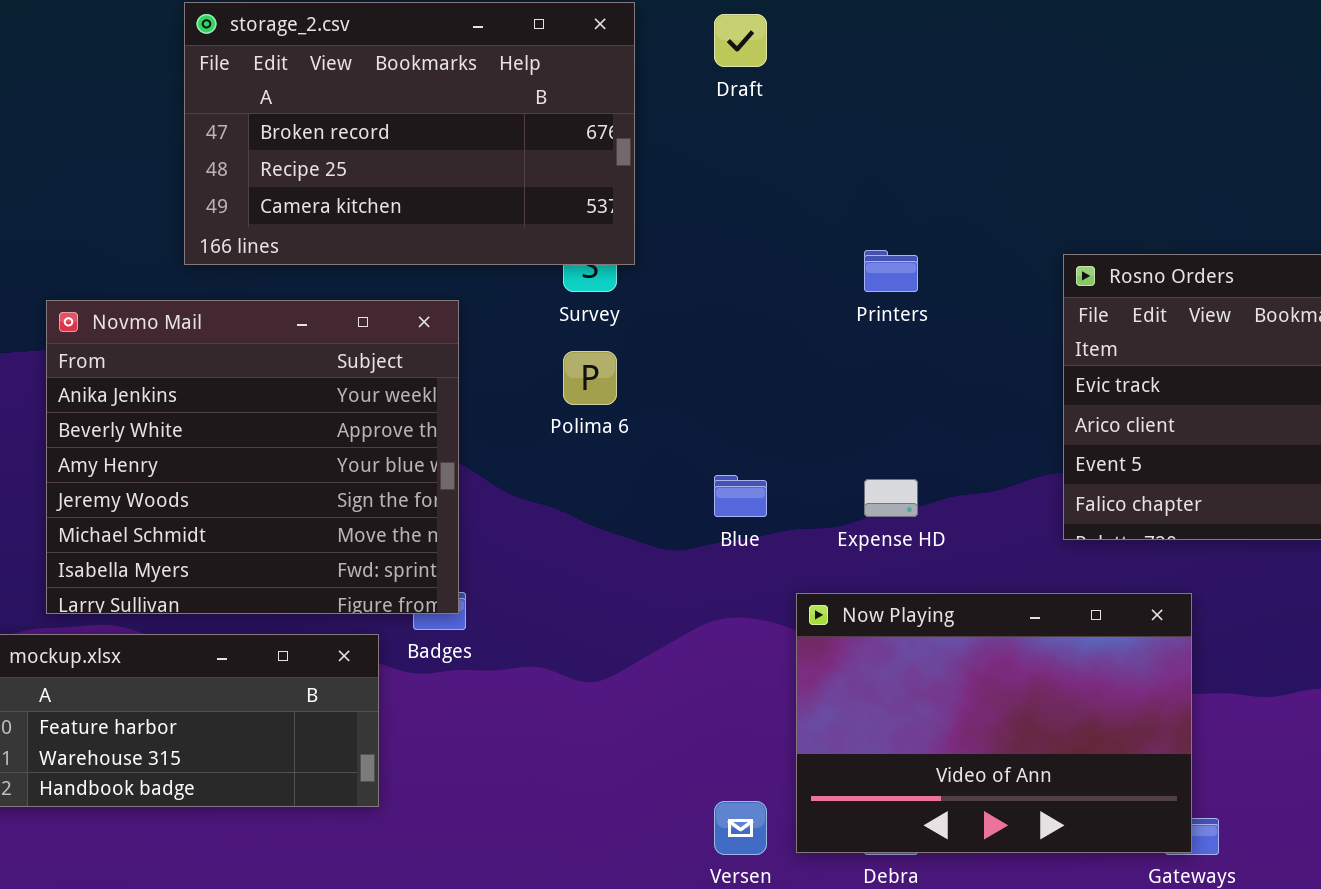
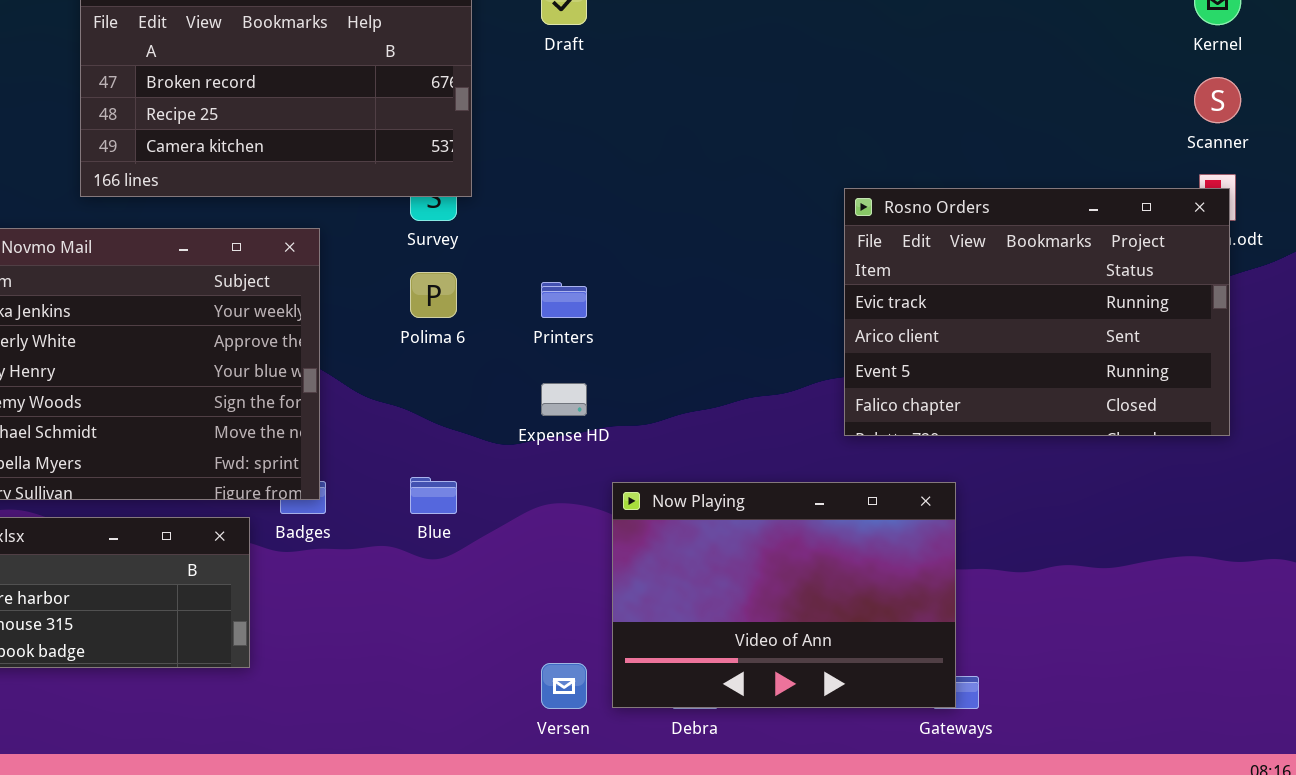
Printers: [864,250,918,292] -> [541,282,587,318], moved
Blue: [714,475,767,517] -> [410,477,457,514], moved
Expense HD: [864,479,918,517] -> [541,383,587,416], moved

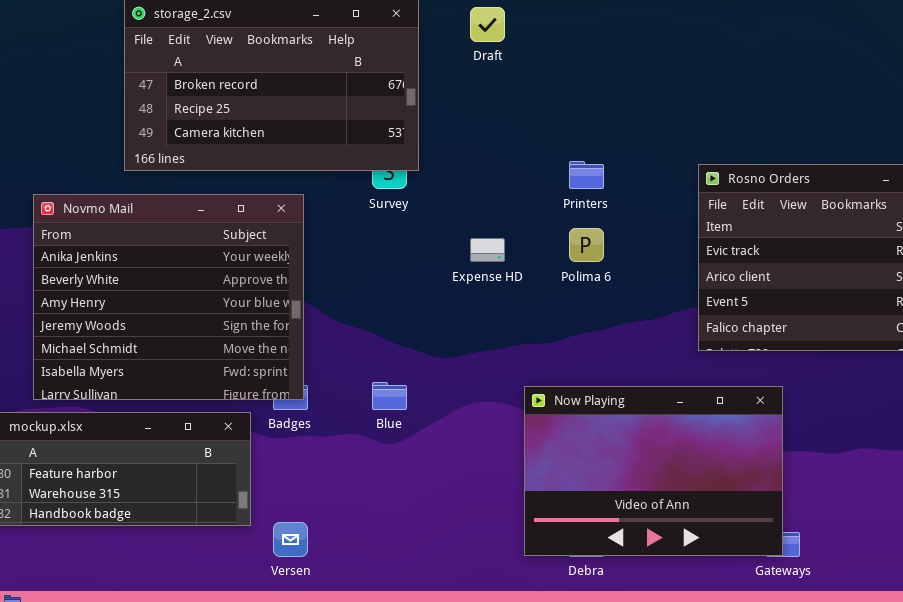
Polima 6: [410,272,457,318] -> [569,228,604,262], moved
Printers: [541,282,587,318] -> [569,161,604,189], moved
Expense HD: [541,383,587,416] -> [470,238,505,262], moved
Versen: [541,663,587,709] -> [273,522,308,557], moved

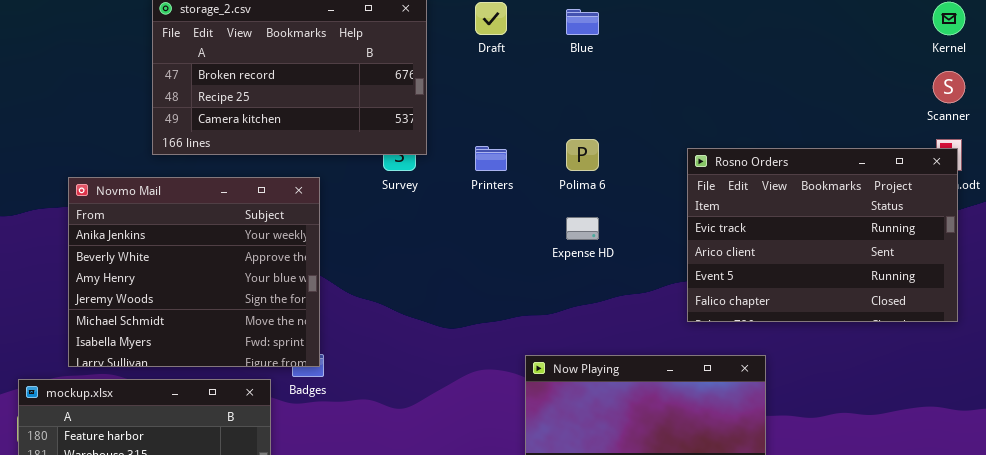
Printers: [569,161,604,189] -> [475,146,507,171], moved
Polima 6: [569,228,604,262] -> [566,139,599,171], moved
Expense HD: [470,238,505,262] -> [566,217,599,240], moved
Blue: [372,382,407,410] -> [566,9,599,35], moved

